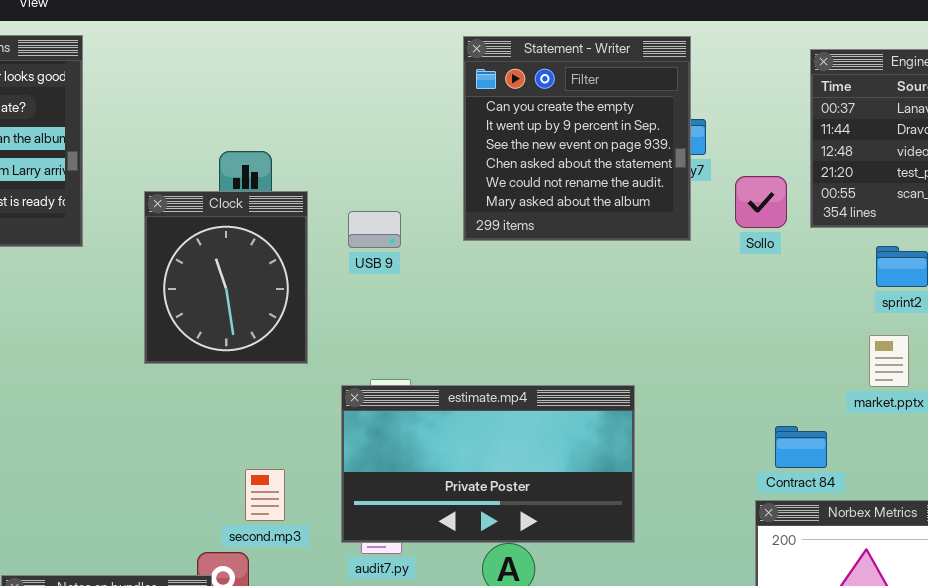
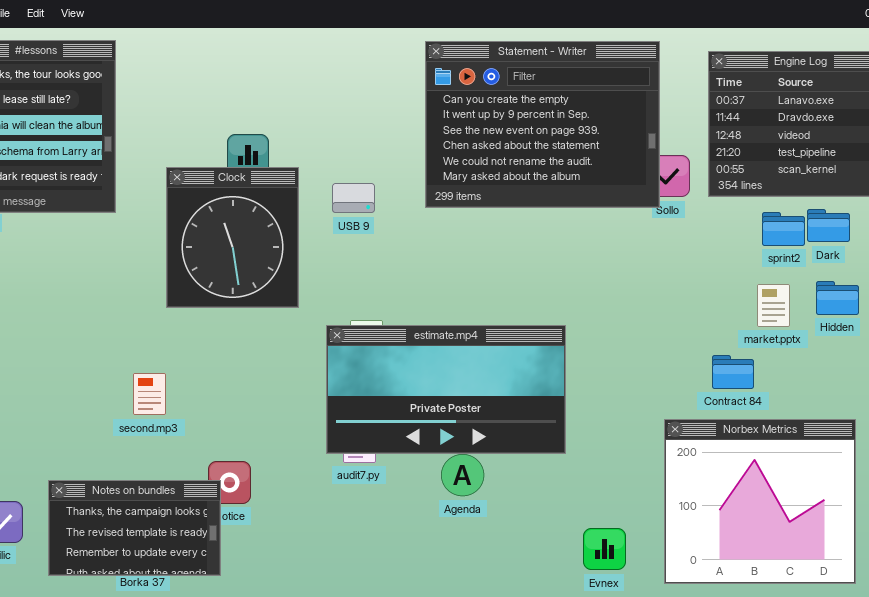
Statement - Writer: [463,36,691,241] -> [425,41,660,208], resized
Contract 84: [775,426,827,468] -> [712,355,754,389], moved
second.mp3: [245,469,285,521] -> [133,373,166,415], moved

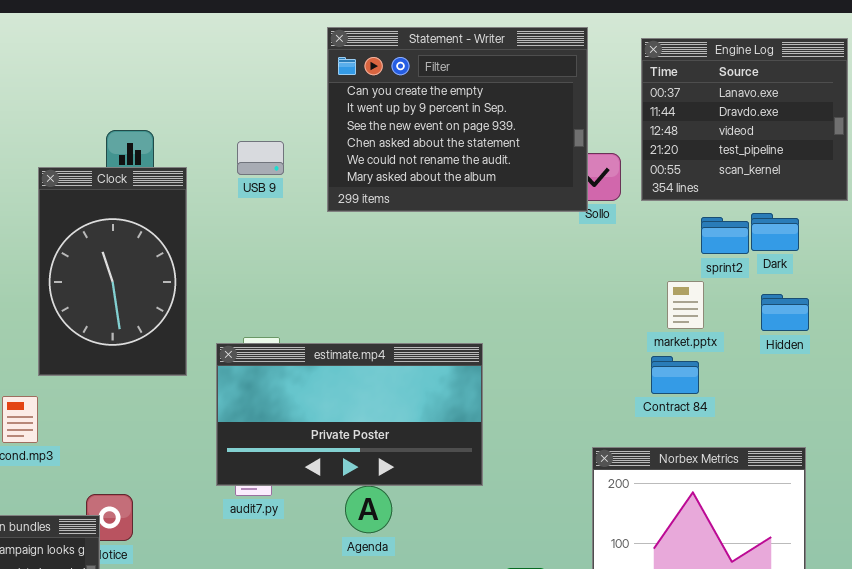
Clock: [166,167,299,308] -> [38,167,187,376], resized
USB 9: [332,183,375,213] -> [237,141,284,175], moved
market.pptx: [757,284,790,327] -> [667,281,704,329], moved
Contract 84: [712,355,754,389] -> [651,356,699,394], moved

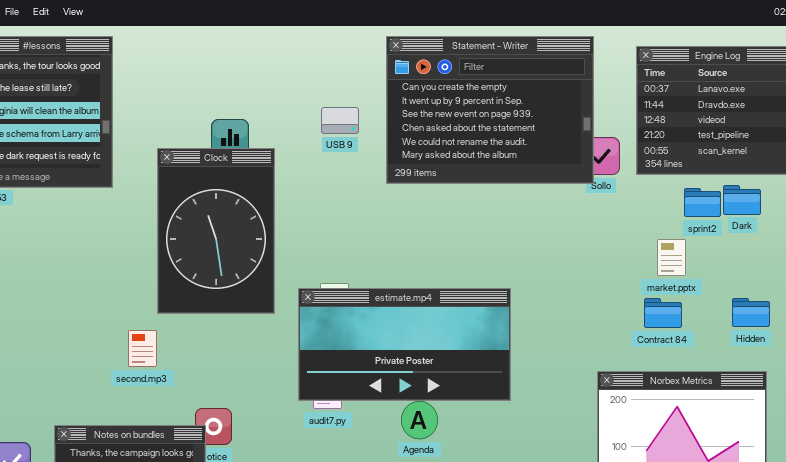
USB 9: [237,141,284,175] -> [321,107,359,134], moved
Hidden: [761,294,809,331] -> [732,298,770,327], moved

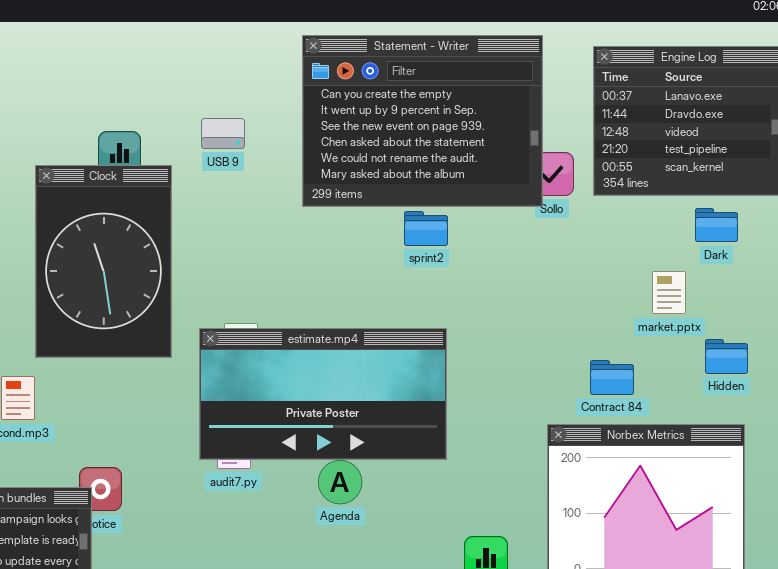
USB 9: [321,107,359,134] -> [201,118,245,149], moved
sprint2: [684,188,721,217] -> [404,211,448,246], moved
market.pptx: [657,239,686,276] -> [652,271,686,314], moved
Contract 84: [644,298,682,328] -> [590,360,634,395], moved

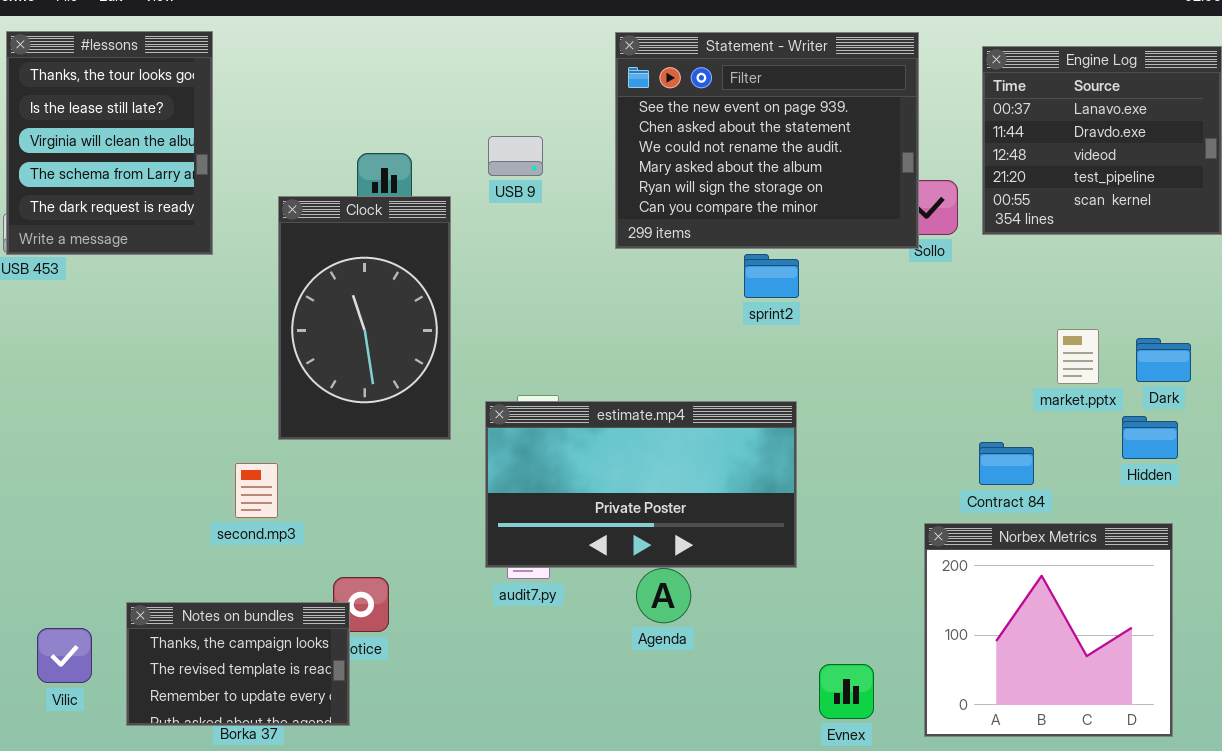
Statement - Writer: [302,35,543,207] -> [615,32,919,249], scrolled down 2 rows
Dark: [695,208,738,242] -> [1136,338,1191,382], moved

